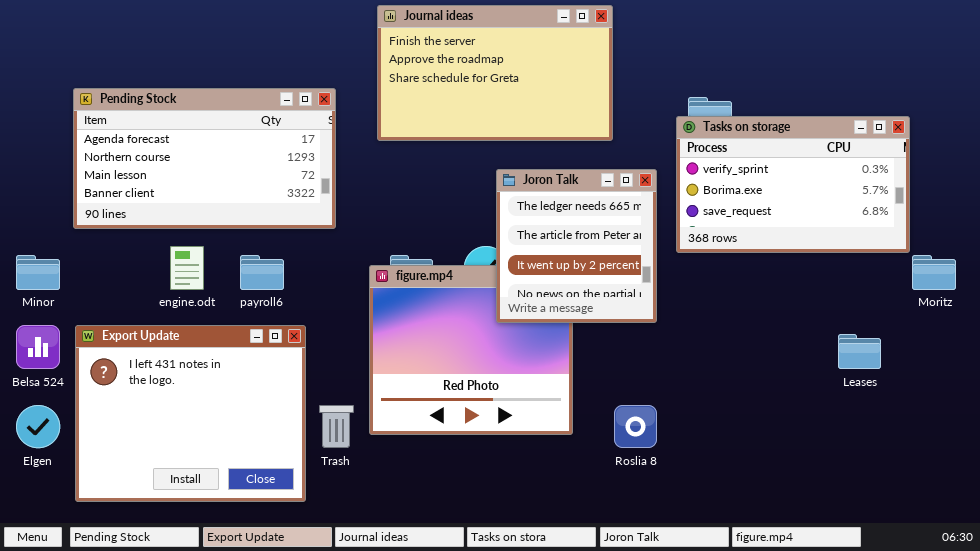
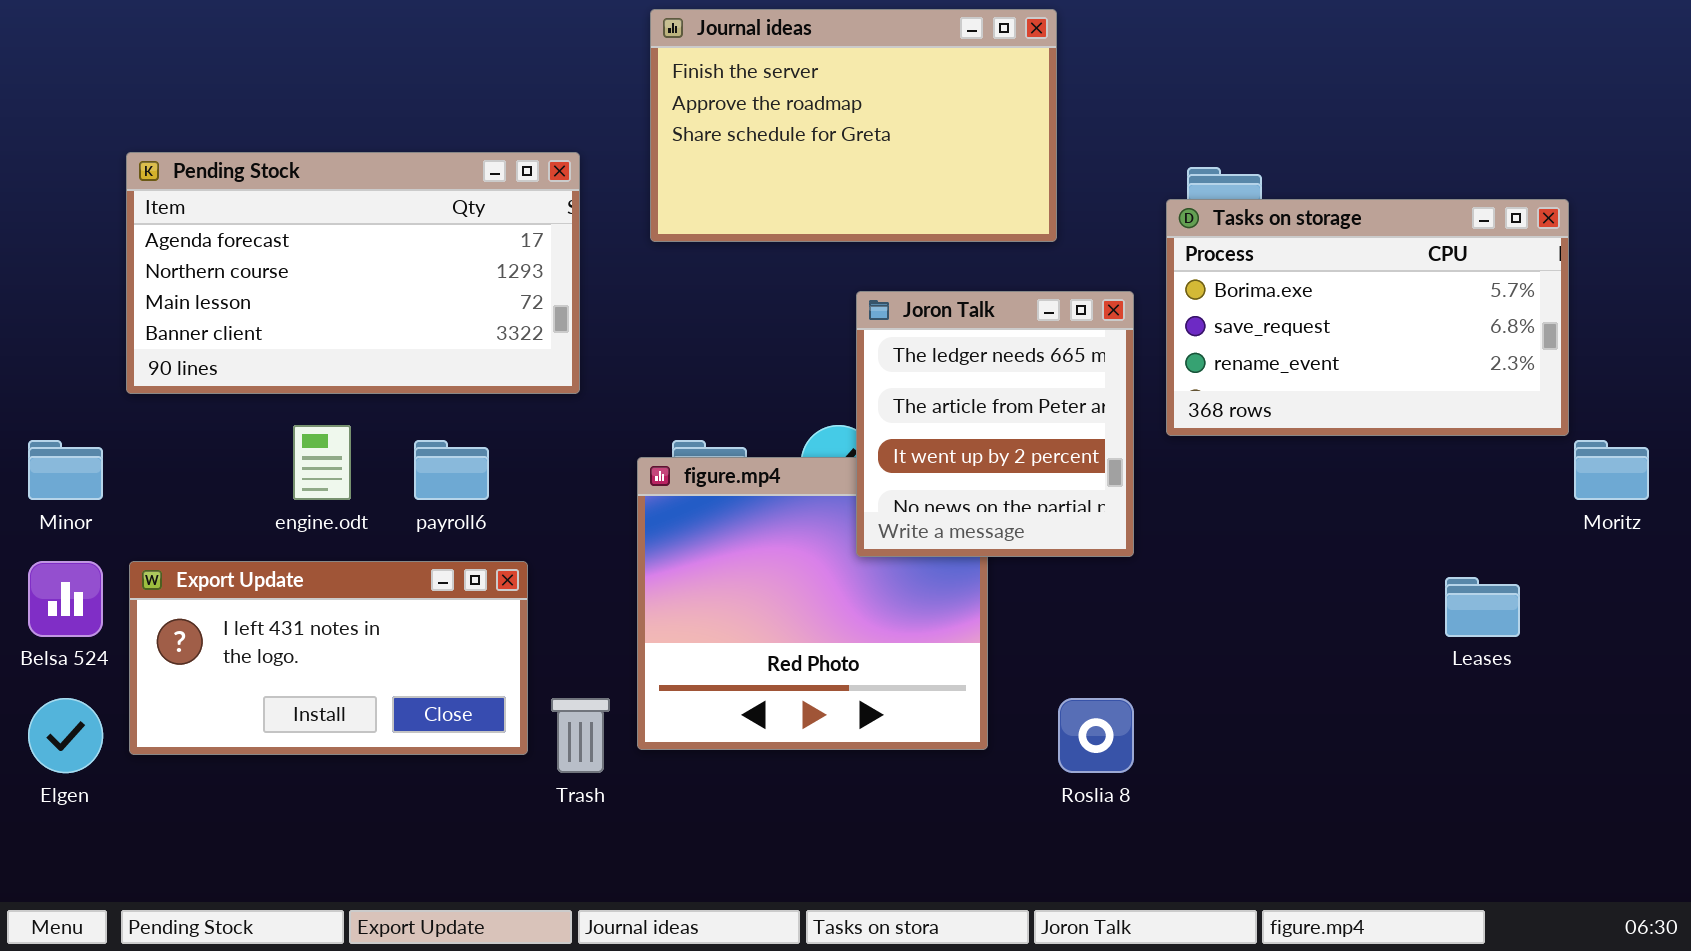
Tasks on storage: [676,116,910,253] -> [1166,199,1569,436], scrolled down 1 row
Export Update: [75,325,306,502] -> [129,561,528,755], resized

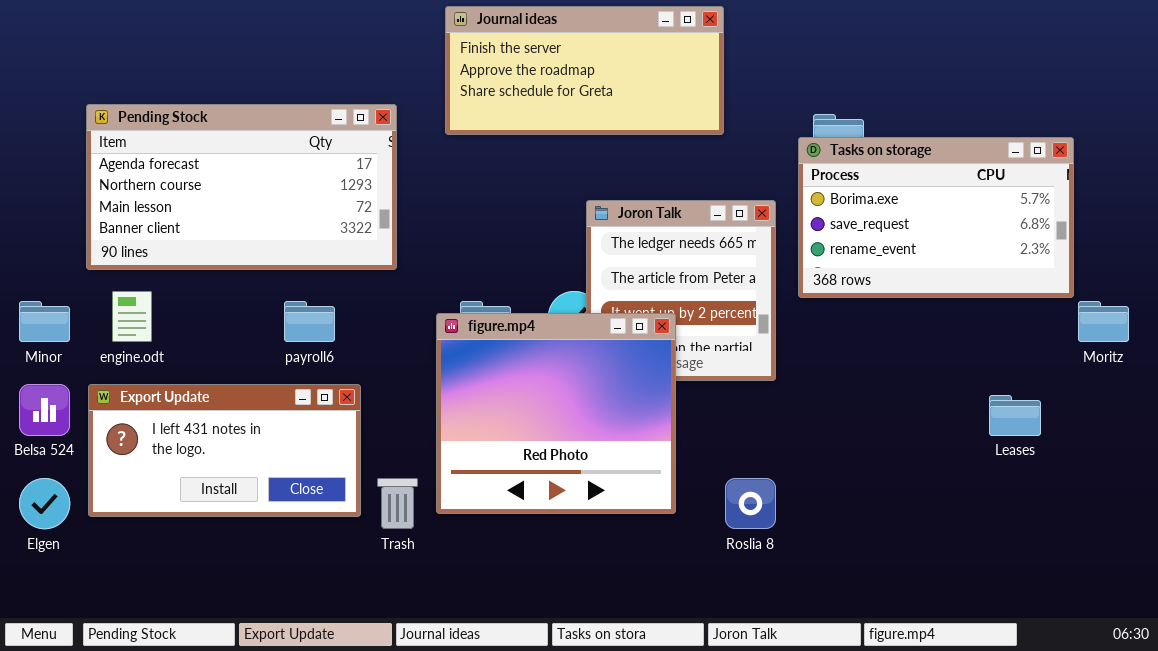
Journal ideas: [650,9,1057,242] -> [445,6,724,135], resized
engine.odt: [293,425,351,500] -> [112,291,152,342], moved
figure.mp4: [637,457,988,750] -> [436,313,676,514], raised

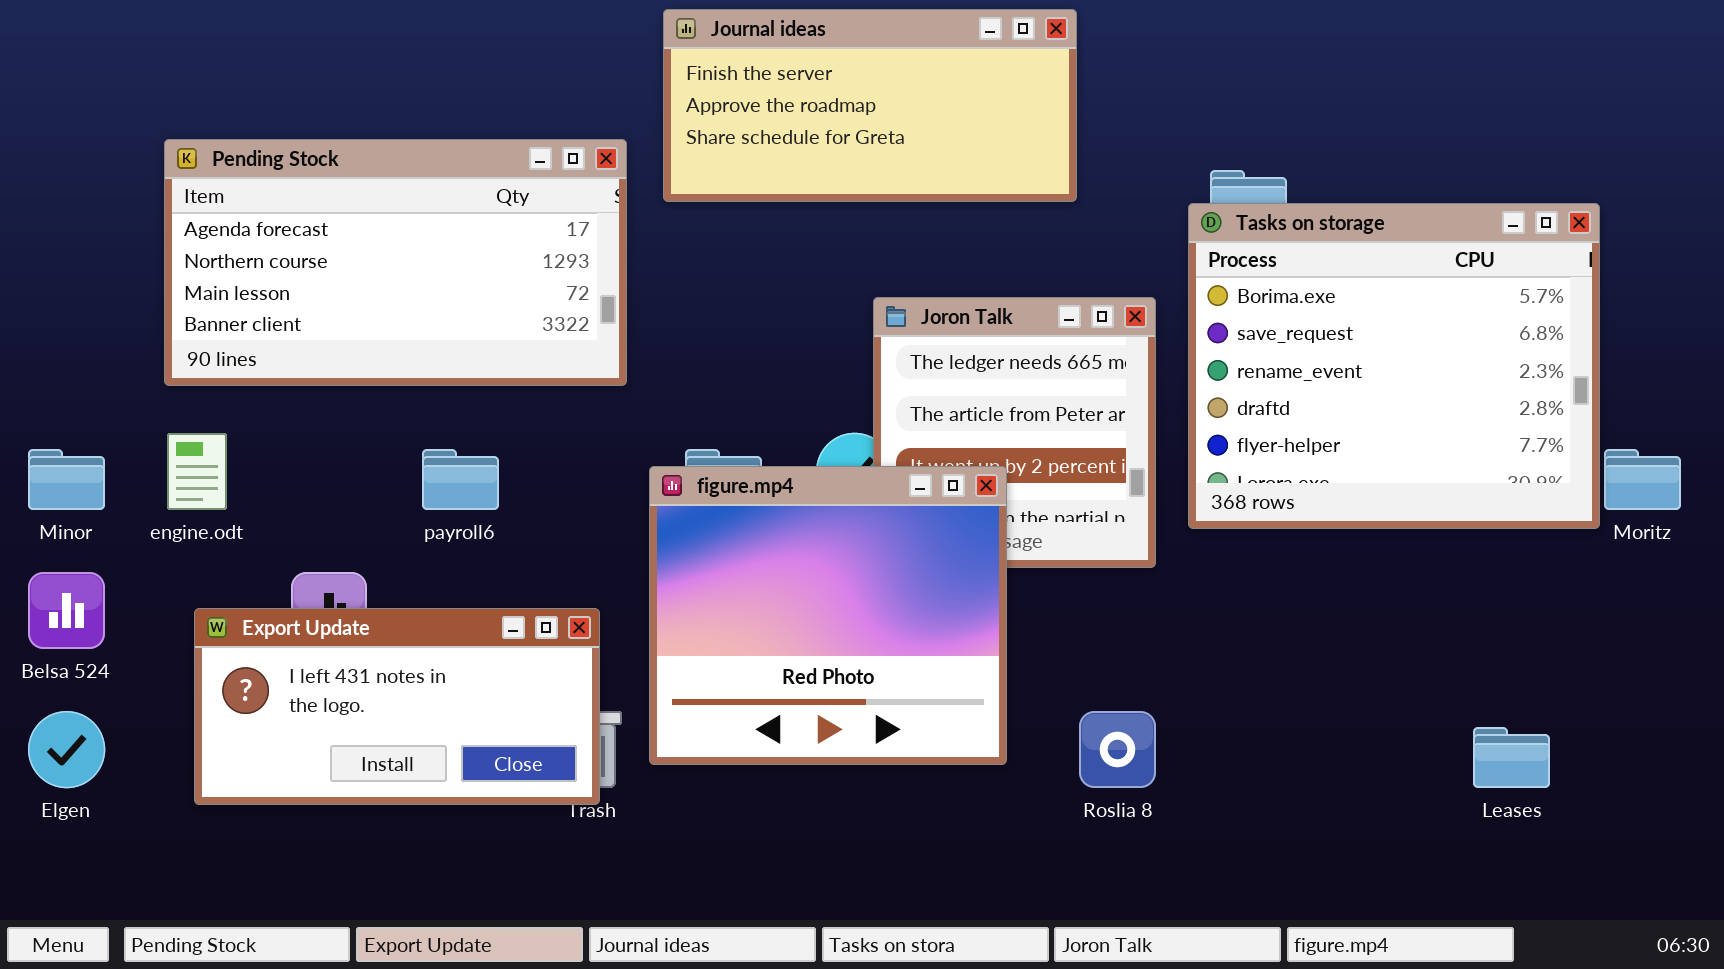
Pending Stock: [86,104,397,270] -> [164,139,627,386], moved
Tasks on storage: [798,137,1074,298] -> [1188,203,1600,529], resized
Export Update: [88,384,361,517] -> [194,608,600,805], moved
Leases: [989,395,1041,436] -> [1473,727,1550,788], moved

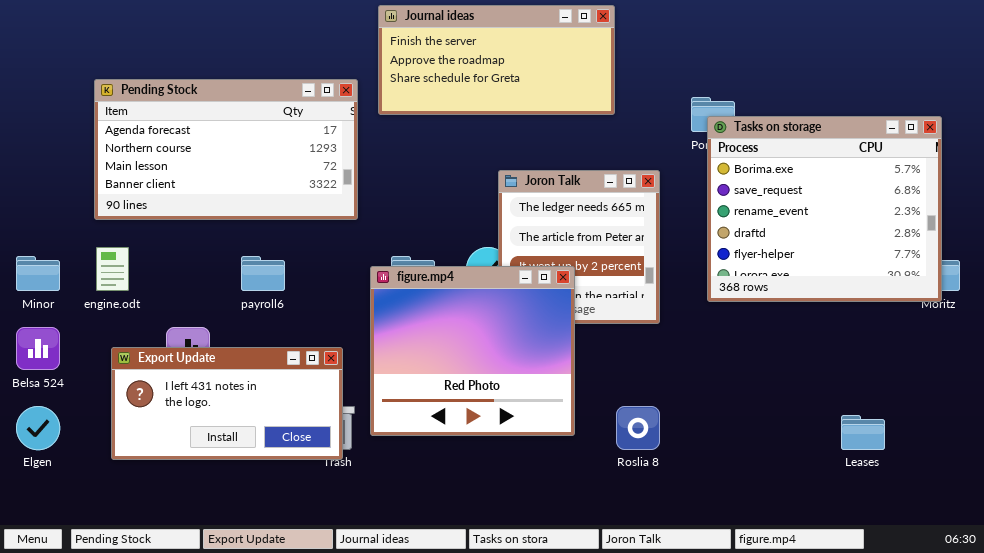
Tasks on storage: [1188,203,1600,529] -> [707,116,942,302], moved

